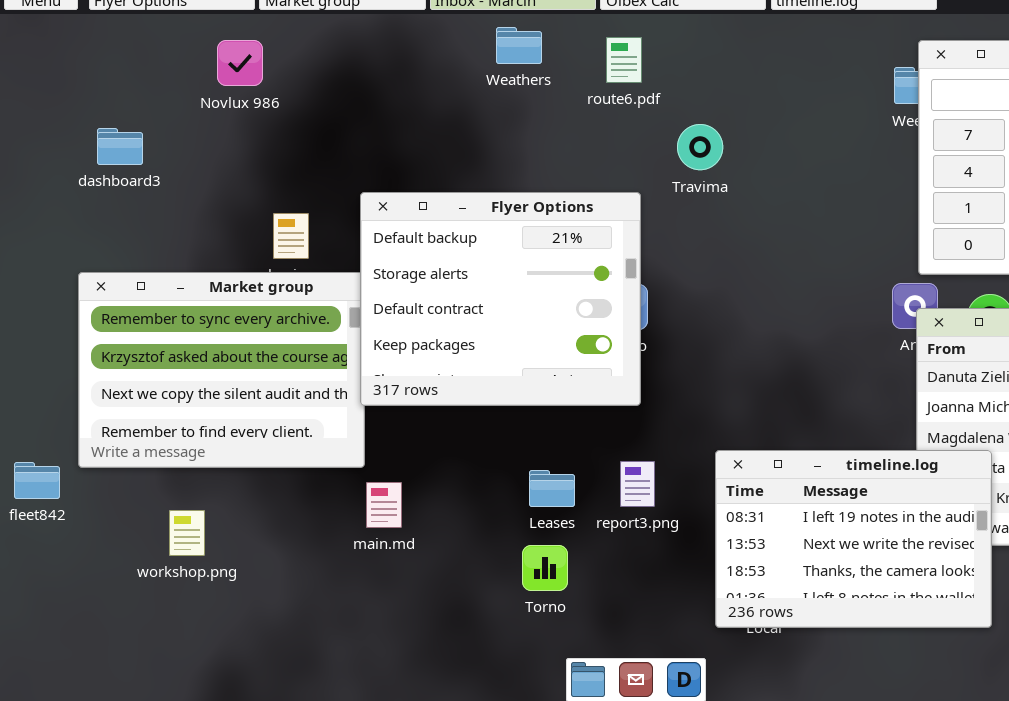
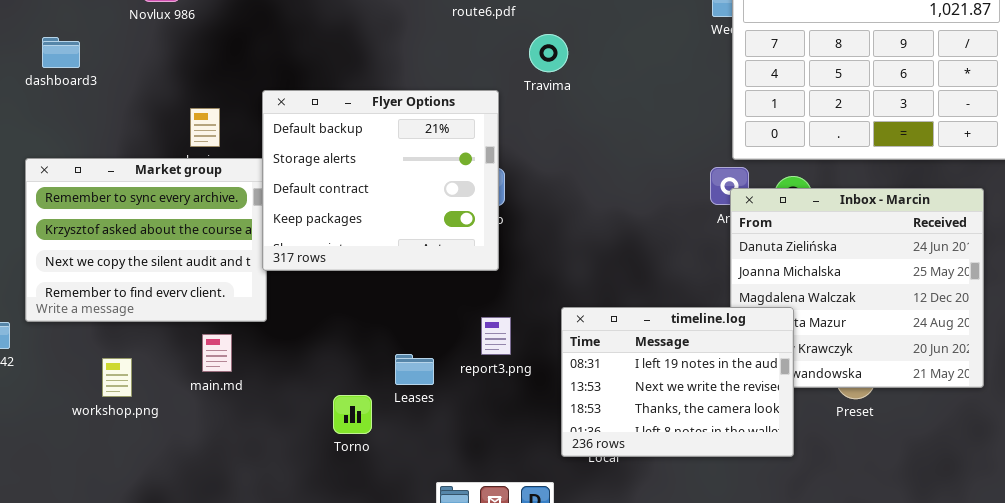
Leases: [529,470,575,507] -> [395,354,434,385], moved
main.md: [366,482,402,528] -> [202,334,232,372], moved
Torno: [522,545,568,591] -> [333,395,372,434], moved

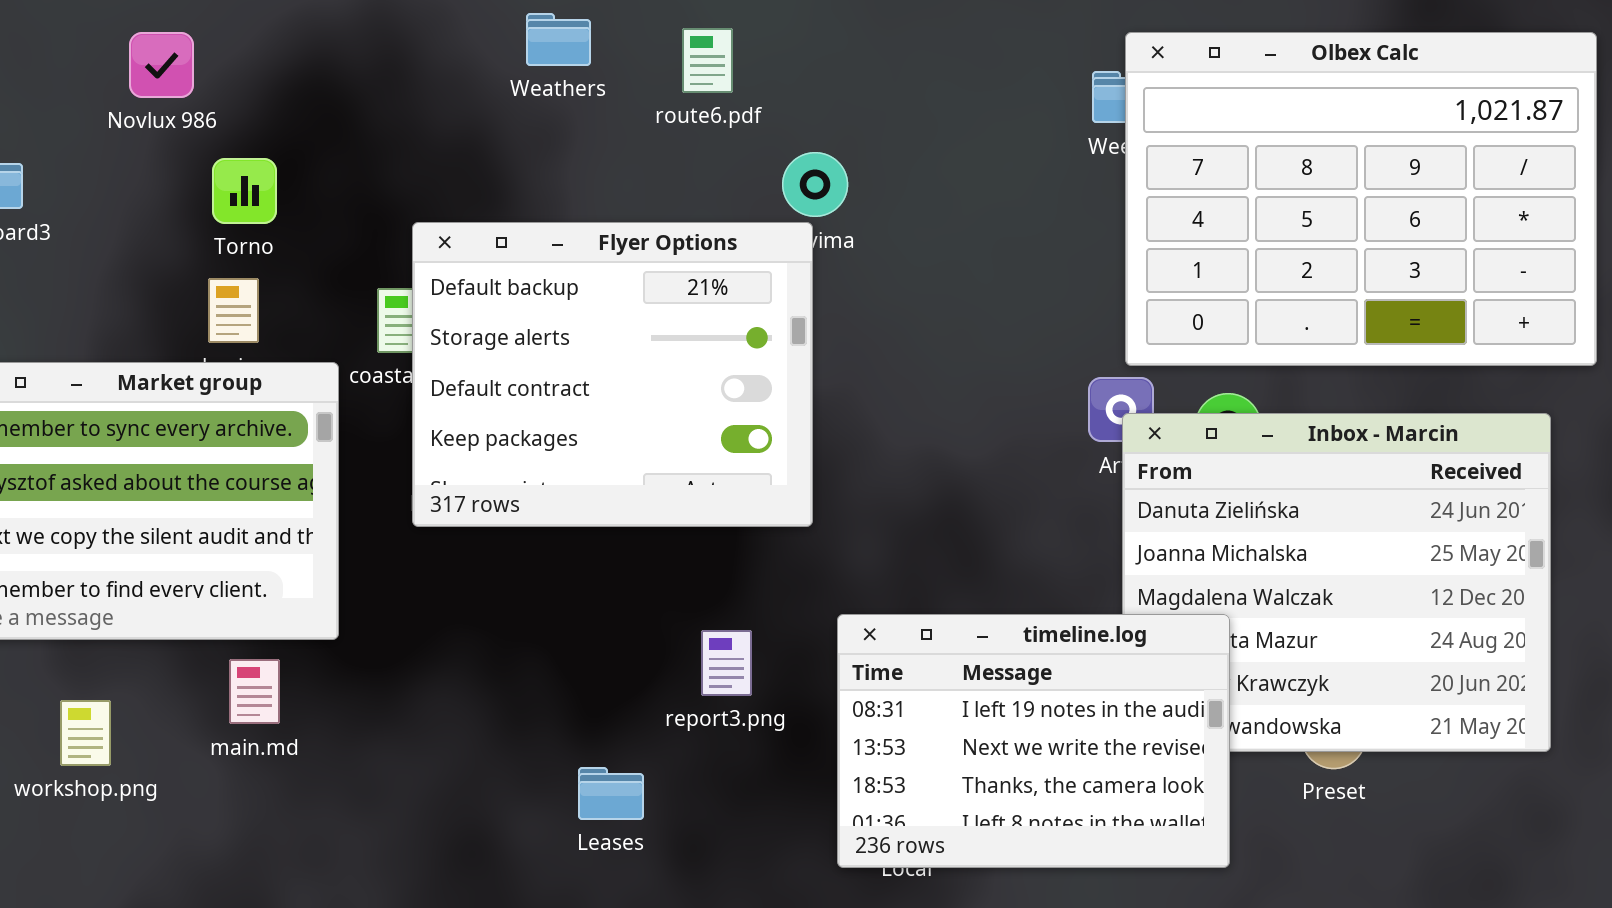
Flyer Options: [262,90,499,271] -> [412,222,813,527], moved
Leases: [395,354,434,385] -> [578,767,644,820], moved
Torno: [333,395,372,434] -> [212,158,277,224], moved

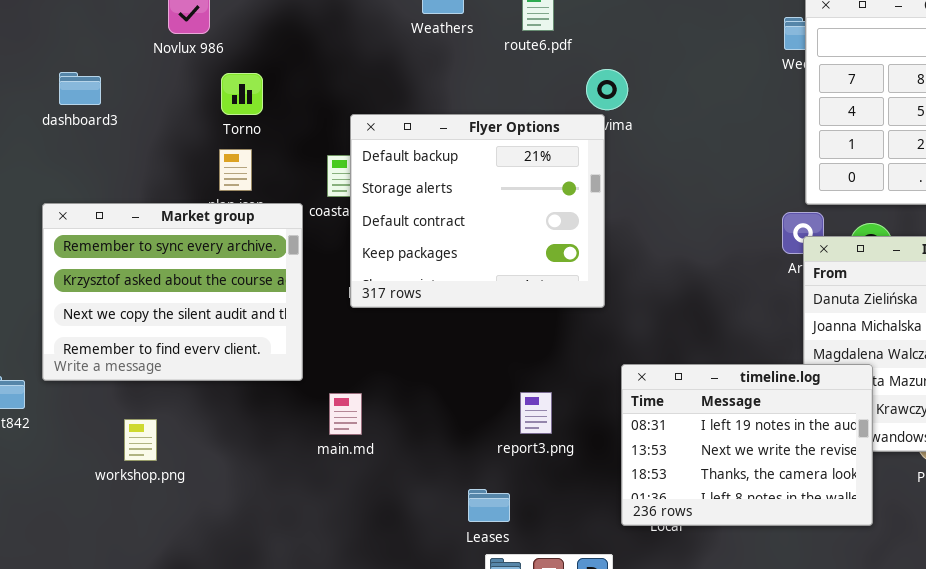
report3.png: [701,630,752,696] -> [520,392,552,434], moved
main.md: [229,659,280,724] -> [329,393,362,435], moved
Leases: [578,767,644,820] -> [468,489,510,522], moved

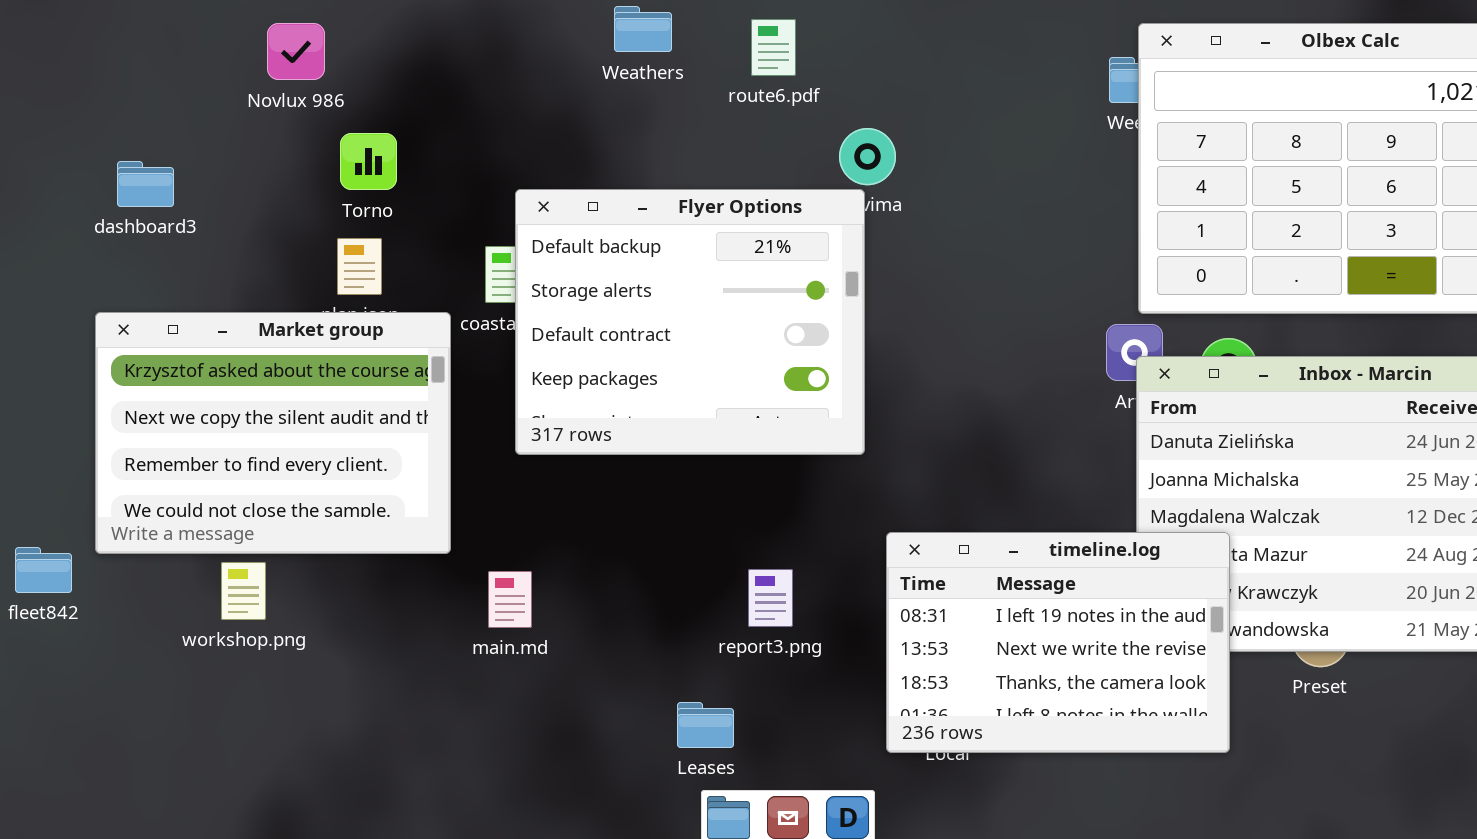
dashboard3: [59,72,101,105] -> [117,161,174,207], moved
Market group: [42,203,303,381] -> [95,312,451,554], scrolled down 1 row
workshop.png: [124,419,157,461] -> [221,562,266,620], moved

